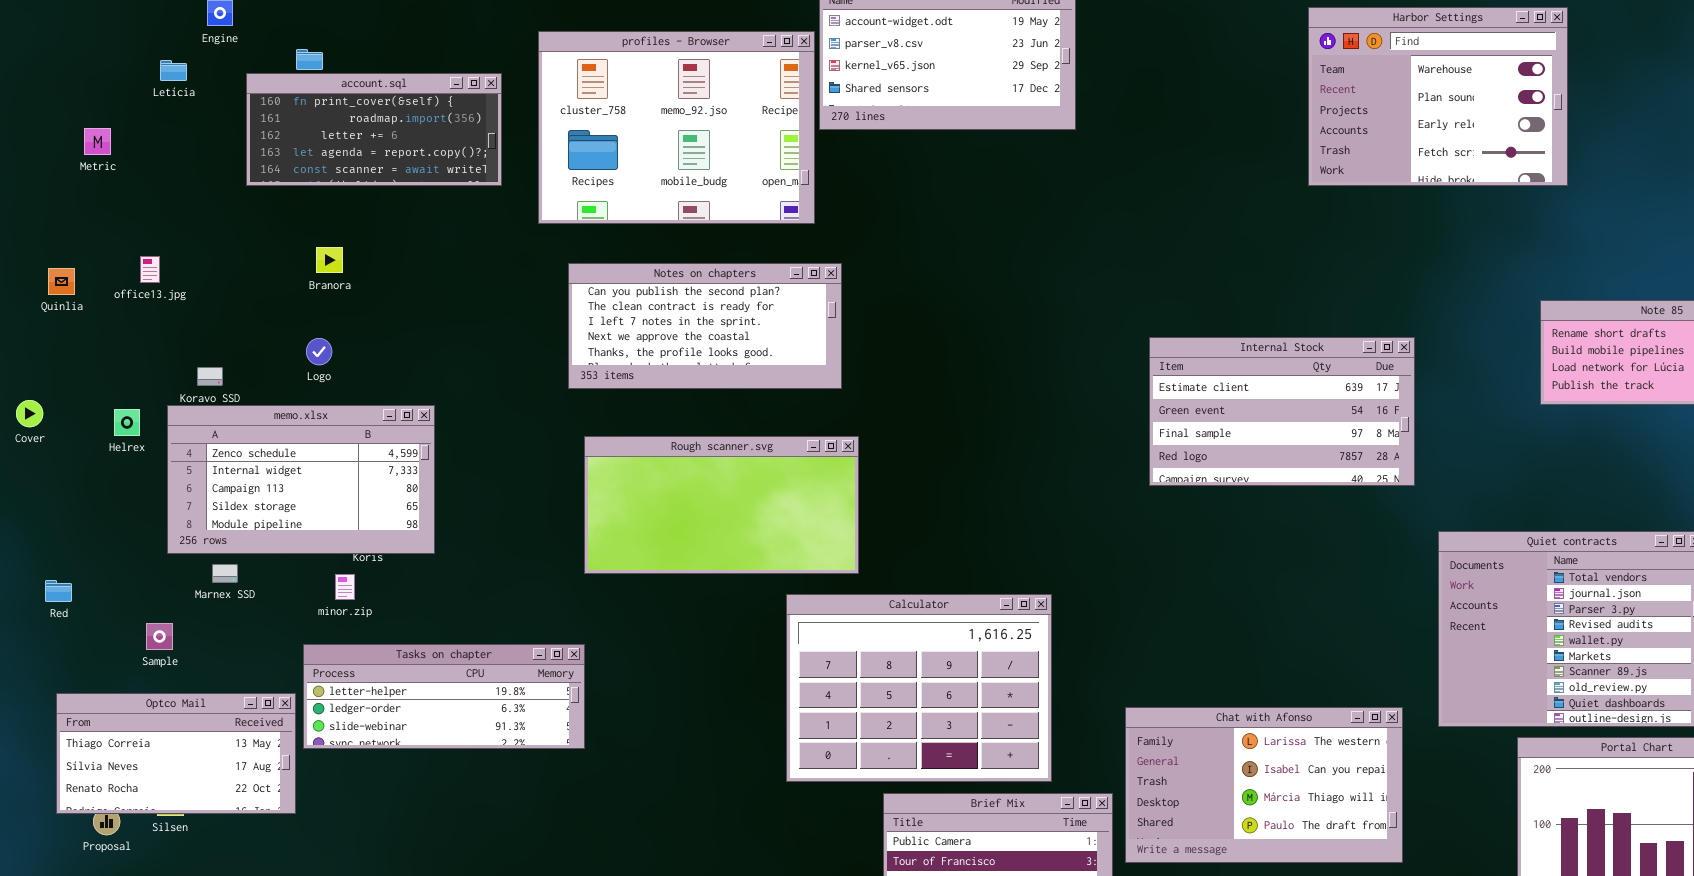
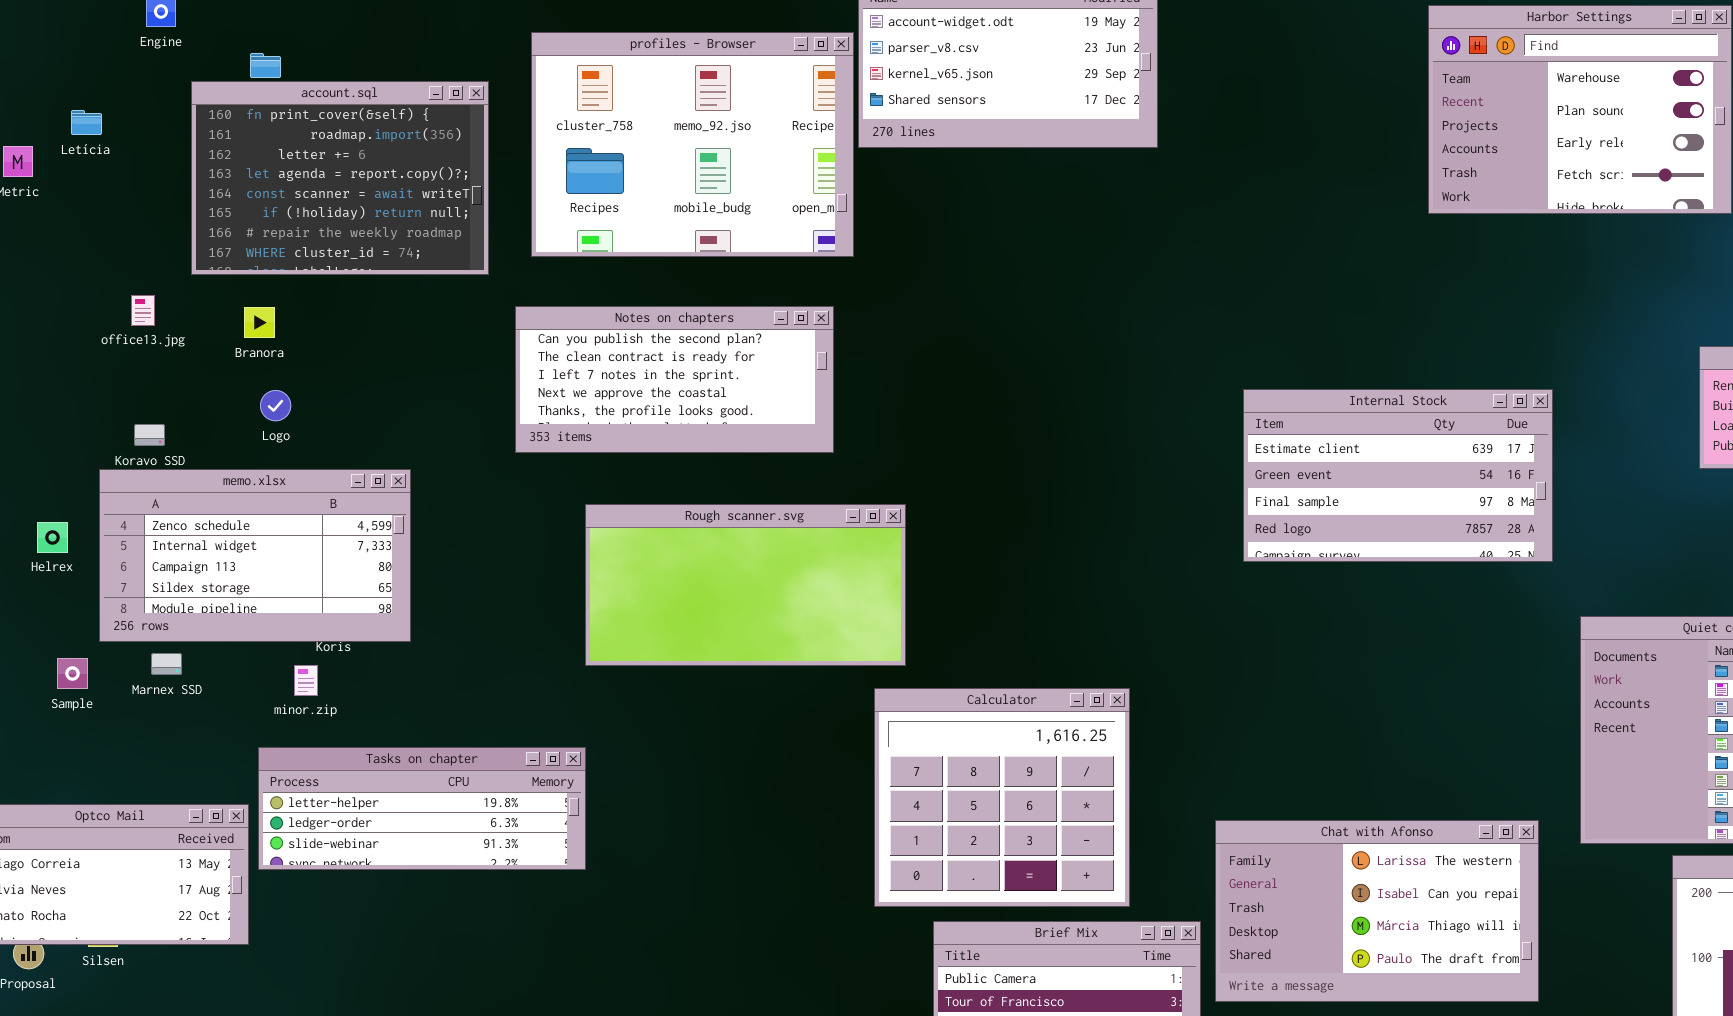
Letícia: [160,60,187,81] -> [71,110,102,135], moved
account.sql: [246,73,502,186] -> [191,81,489,275], resized
Branora: [316,247,343,273] -> [244,307,275,338], moved
office13.jpg: [140,256,160,283] -> [131,295,155,326], moved
Notes on chapters: [568,263,842,389] -> [515,306,834,453], moved
Helrex: [114,409,140,436] -> [37,522,68,553], moved
Calculator: [786,594,1052,782] -> [874,688,1130,907], resized
Sample: [146,623,173,650] -> [57,658,88,689], moved

